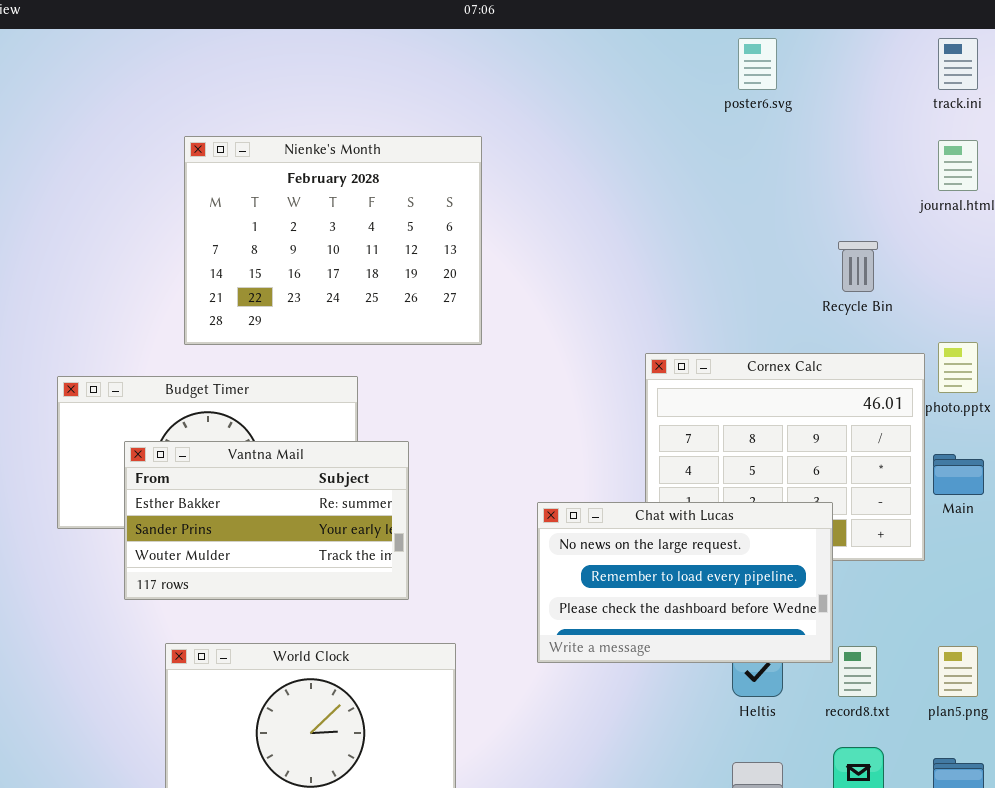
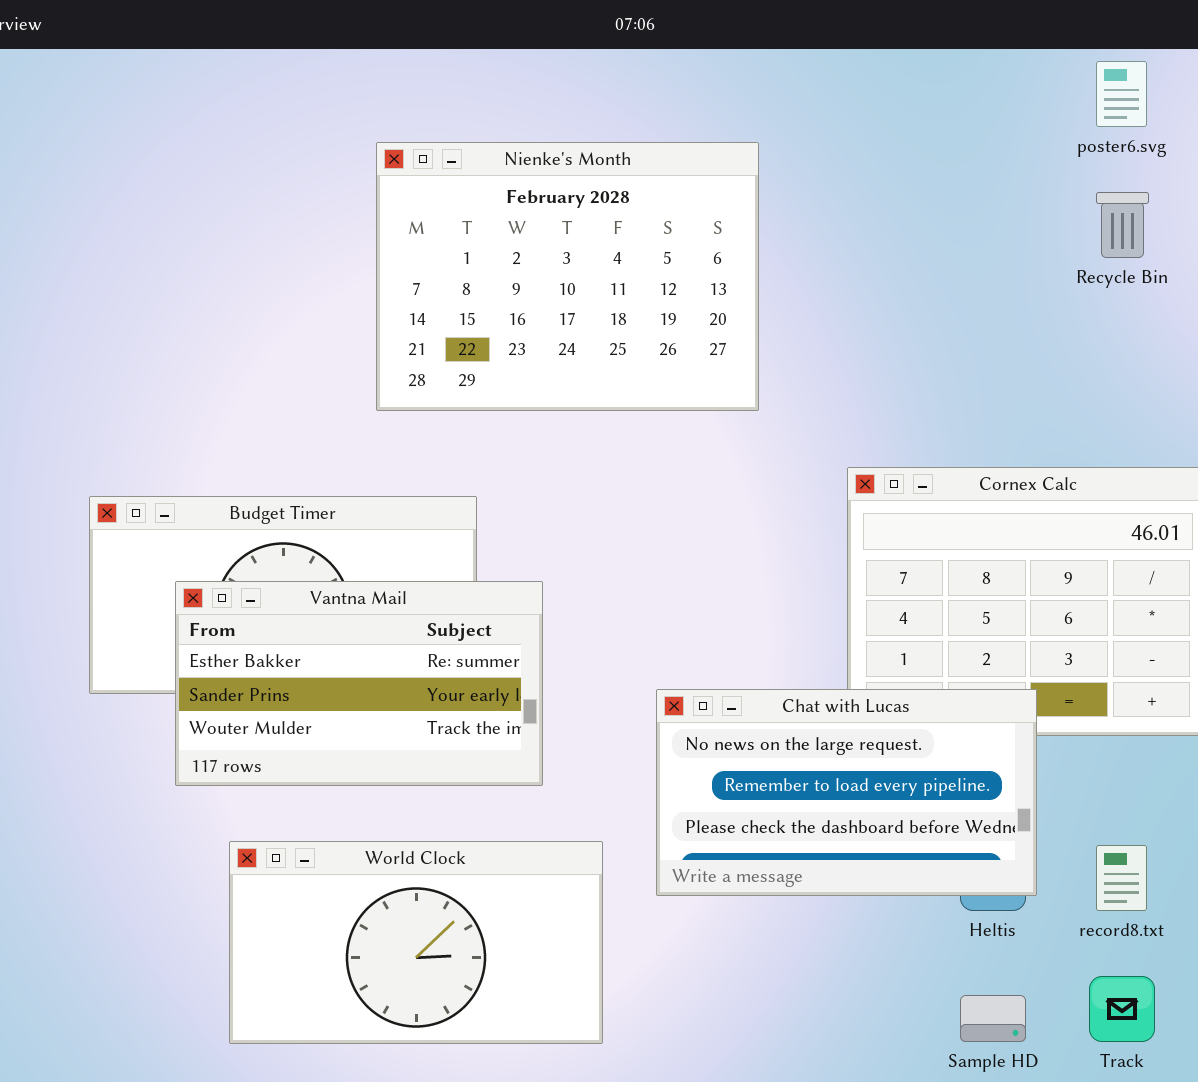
poster6.svg: [738,38,777,90] -> [1096,61,1147,127], moved
Nienke's Month: [184,136,482,345] -> [376,142,759,411], moved
Recycle Bin: [838,241,878,292] -> [1096,192,1149,258], moved
Chat with Lucas: [537,502,833,663] -> [656,689,1037,896], moved

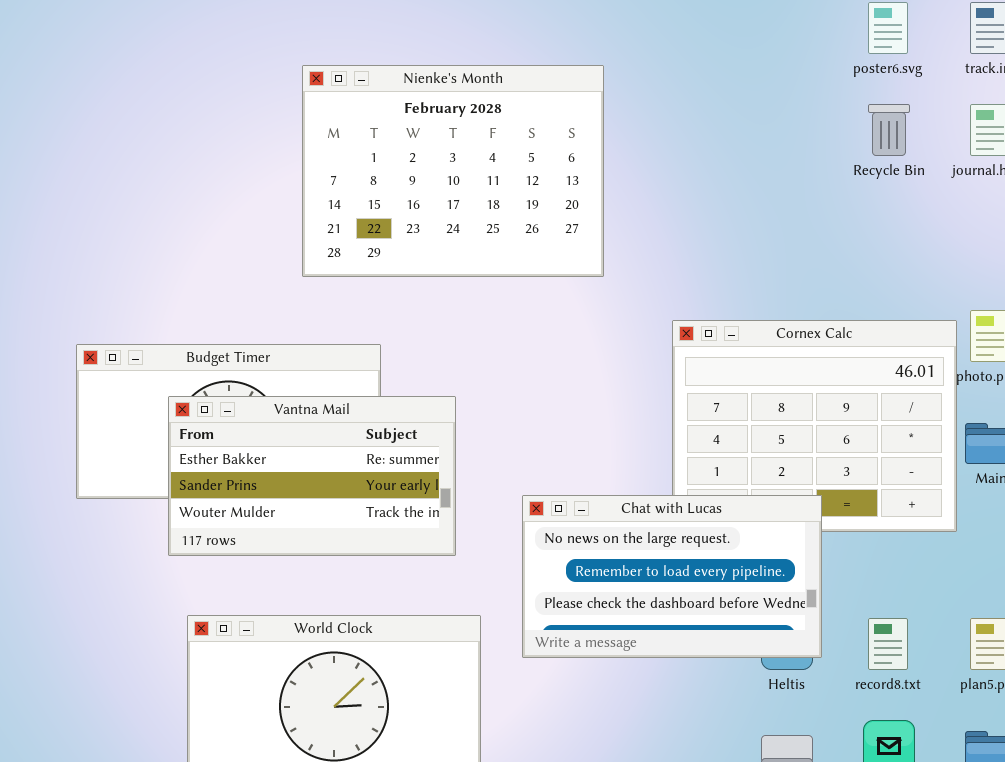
Vantna Mail: [175,581,543,786] -> [168,396,456,556], moved

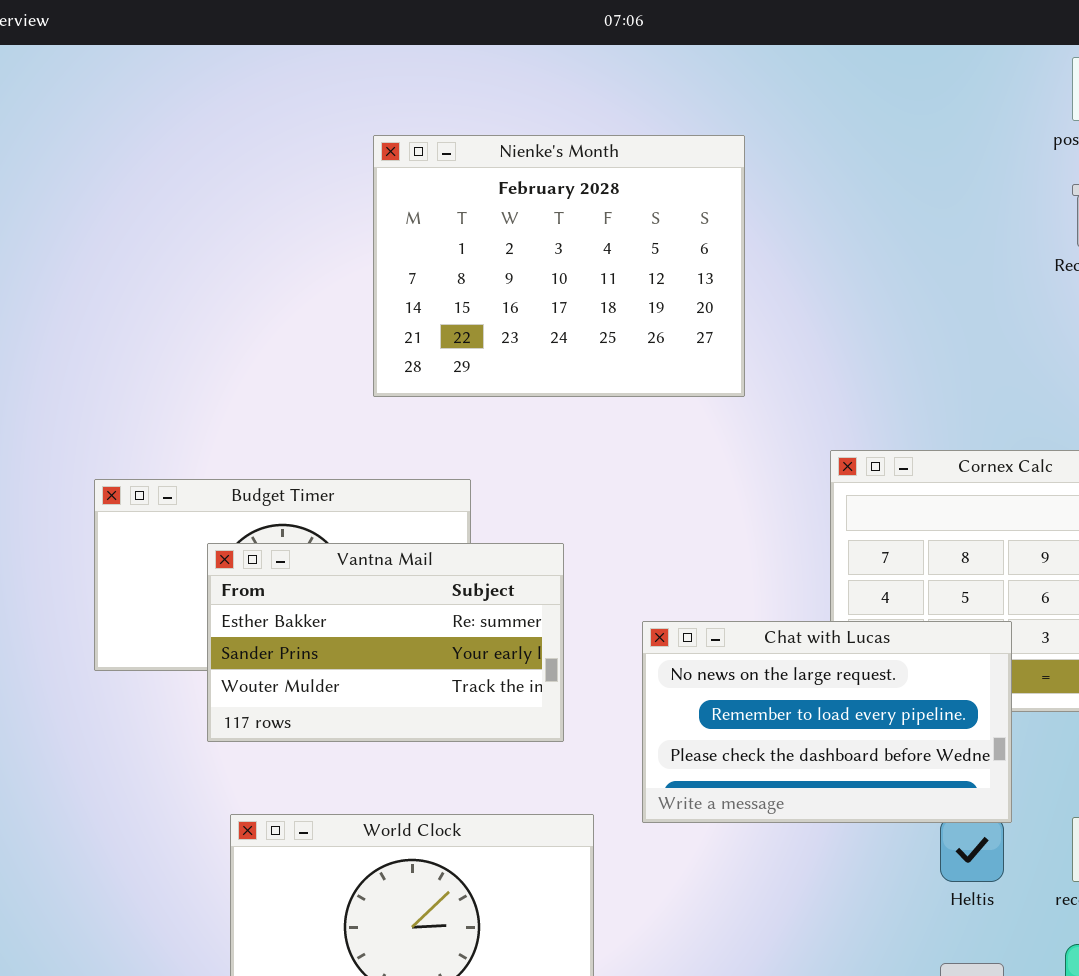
Chat with Lucas: [522,495,822,658] -> [642,621,1012,823], moved

